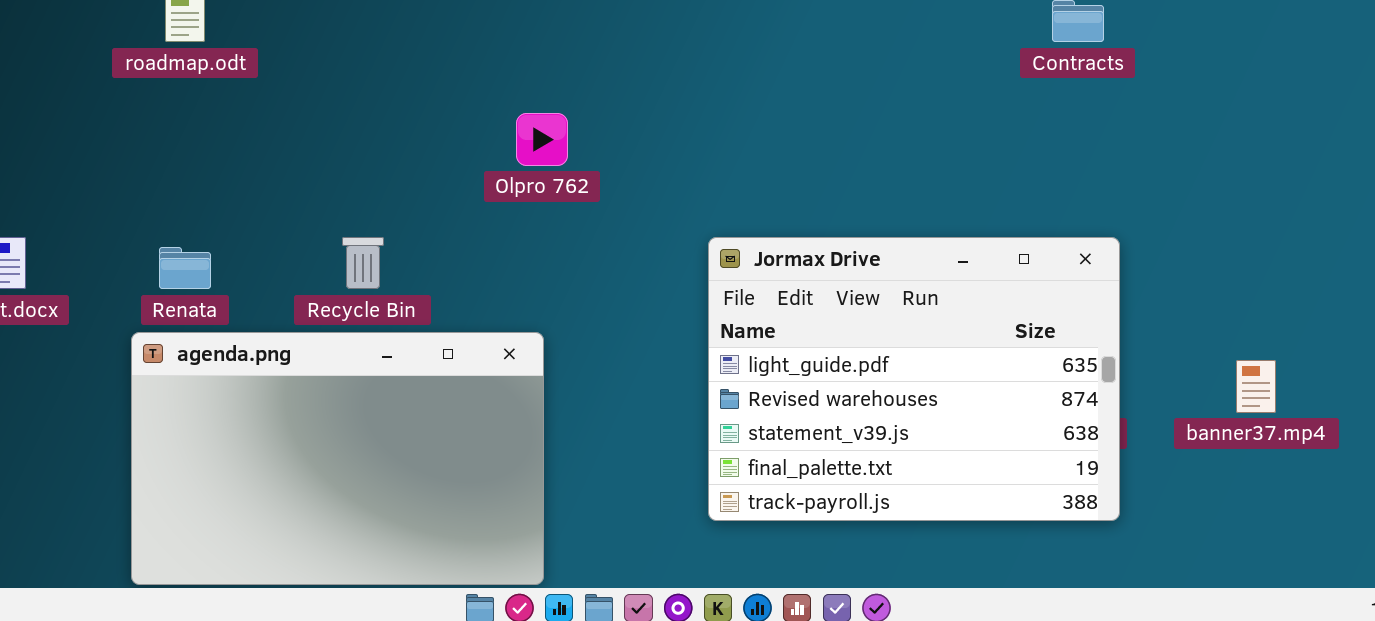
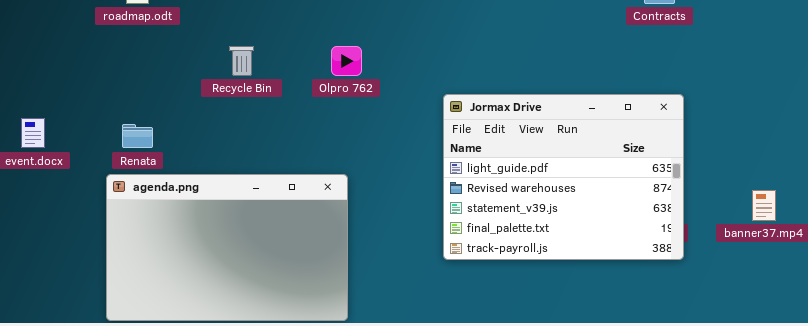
Recycle Bin: [342,237,384,289] -> [229,46,254,76], moved
Jormax Drive: [708,237,1120,521] -> [443,94,684,260], moved

